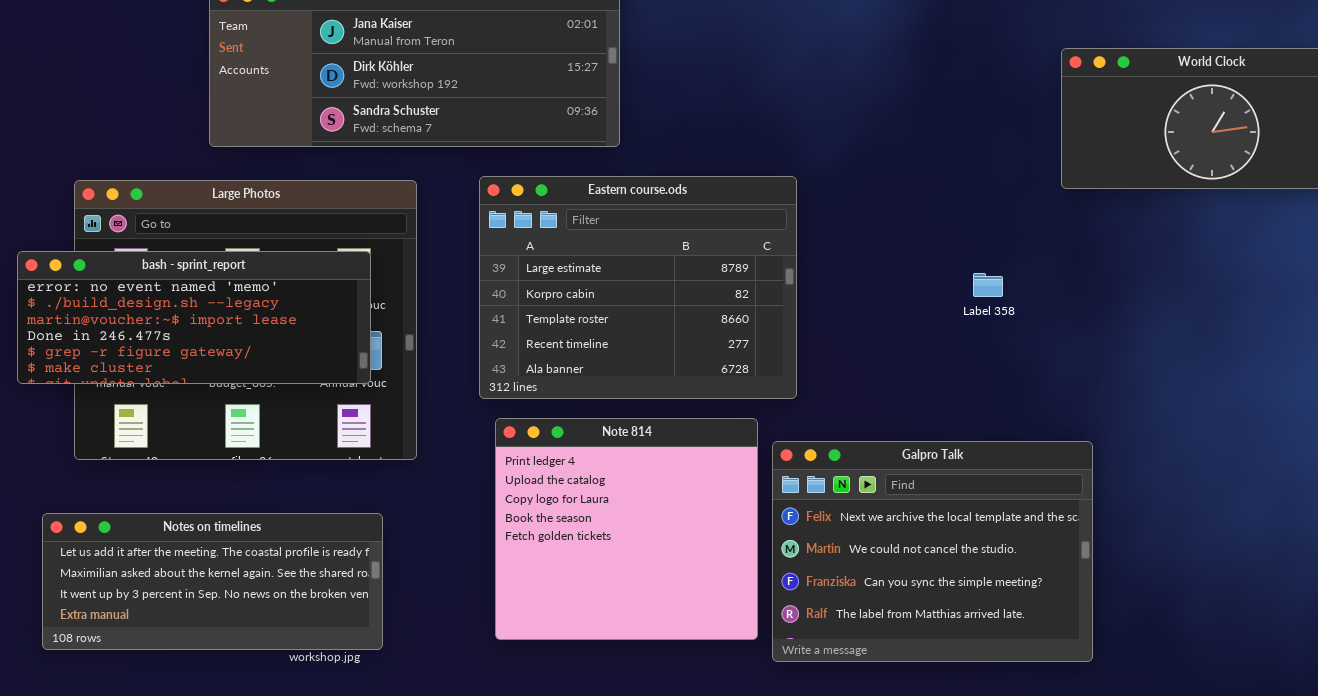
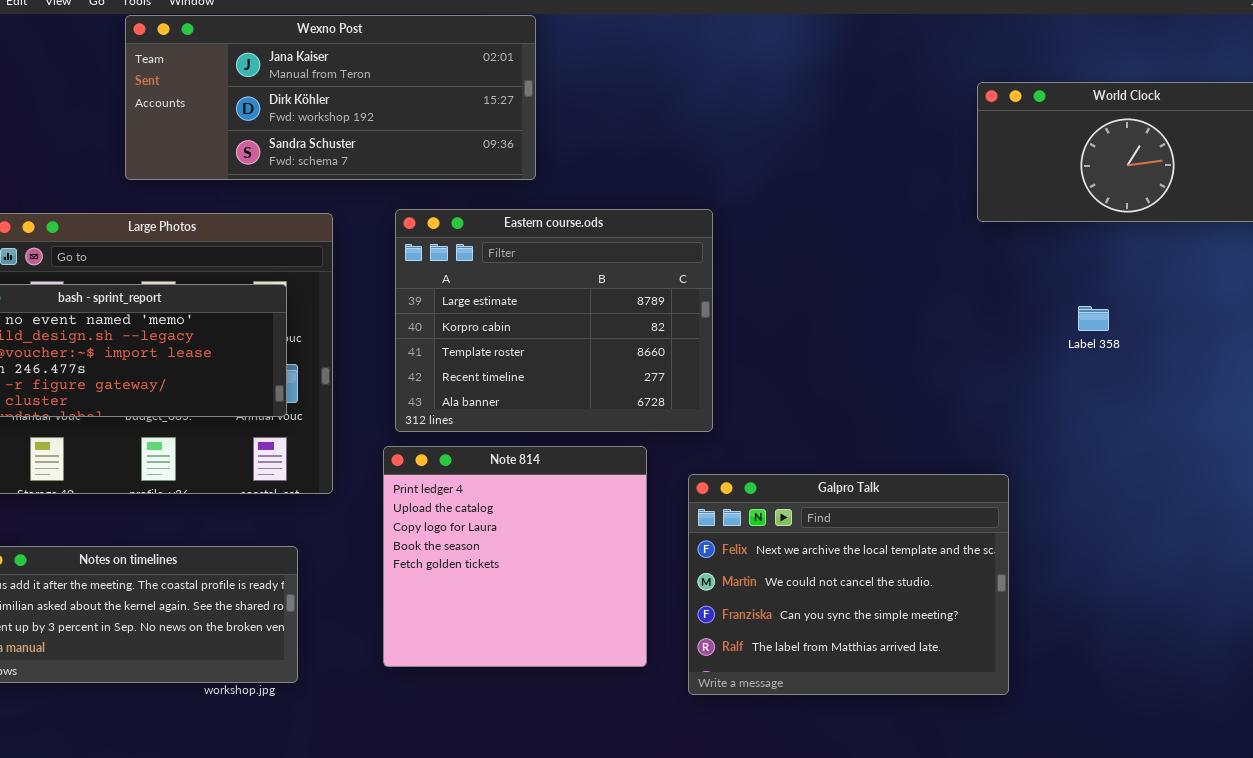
Label 358: [973,273,1003,297] -> [1078,306,1109,331], moved
Note 814: [495,418,758,640] -> [383,446,647,667], moved

